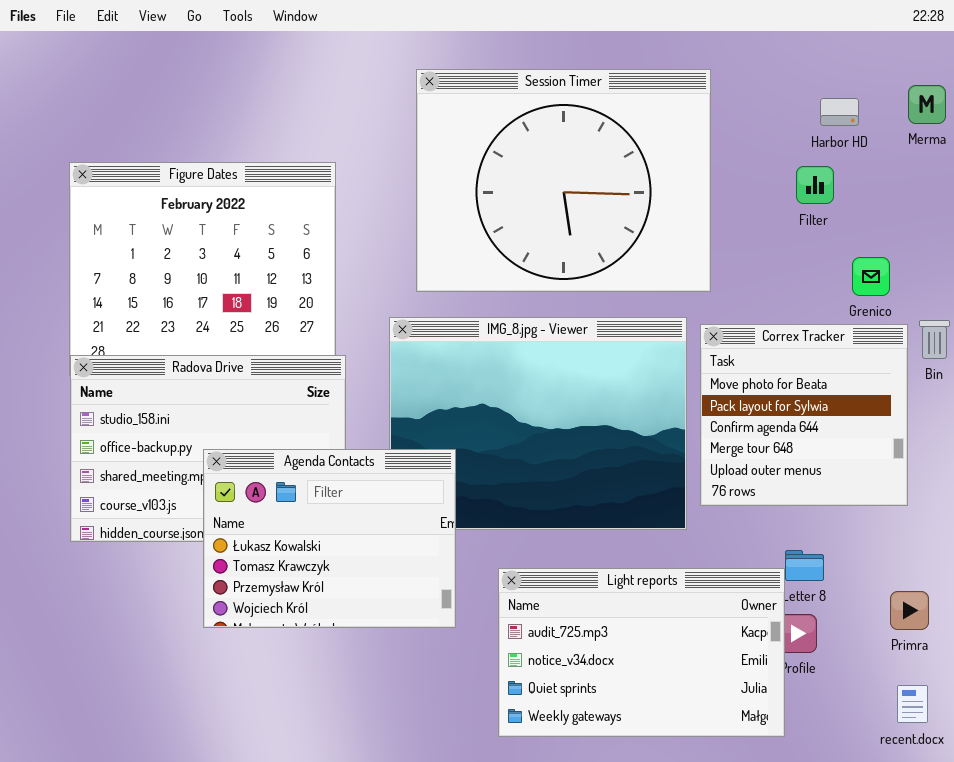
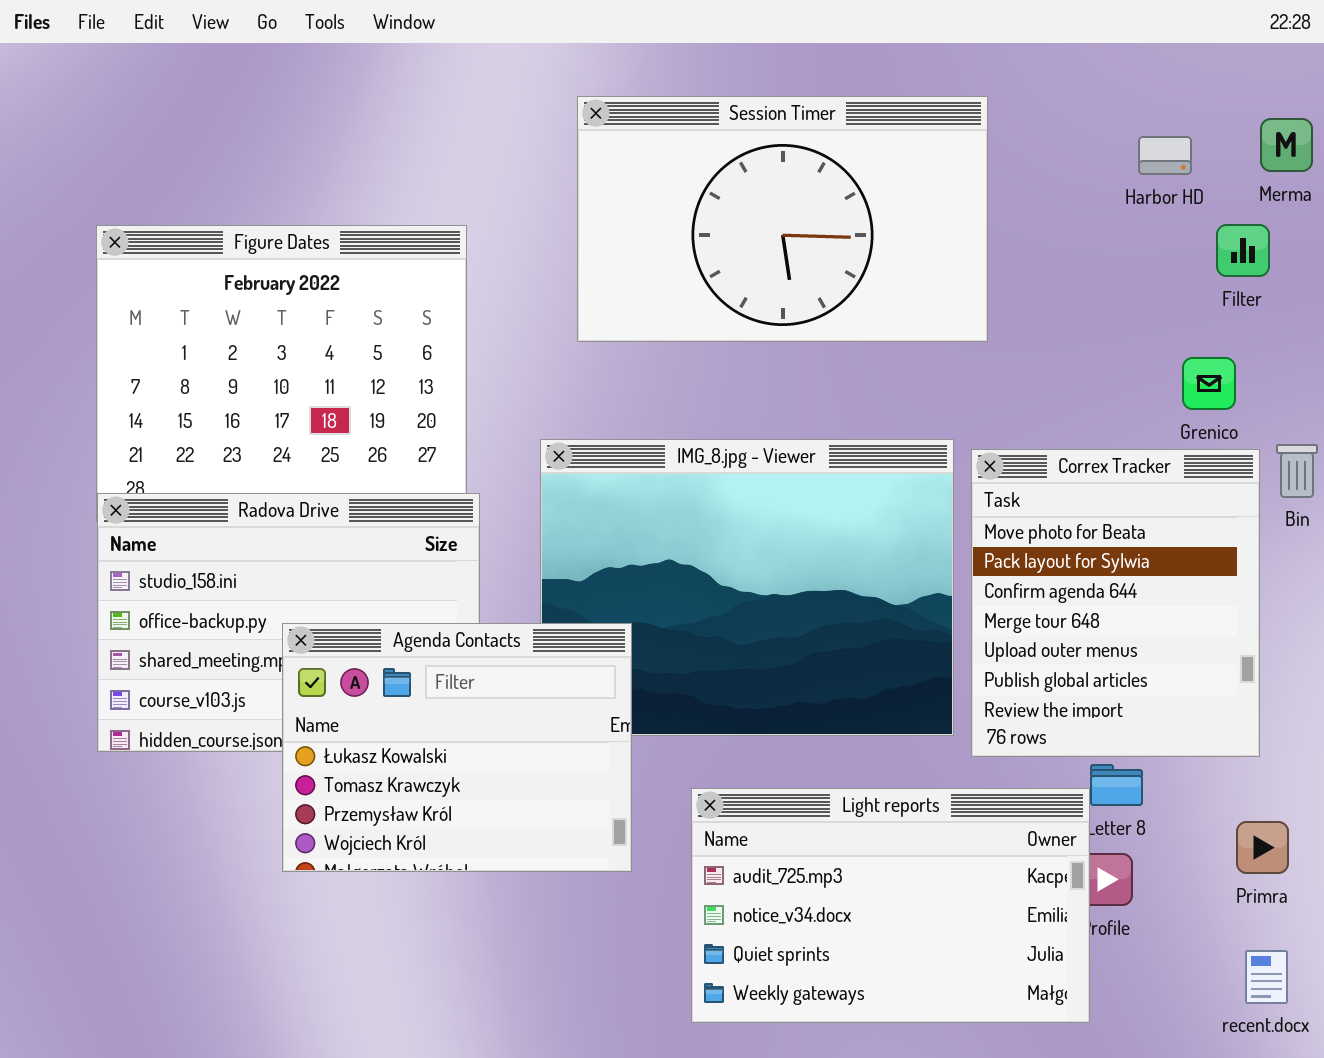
Session Timer: [416,69,711,292] -> [577,96,988,342], resized
Filter: [796,166,834,204] -> [1216,224,1270,277], moved
Correx Tracker: [700,324,908,506] -> [971,449,1260,757], resized

